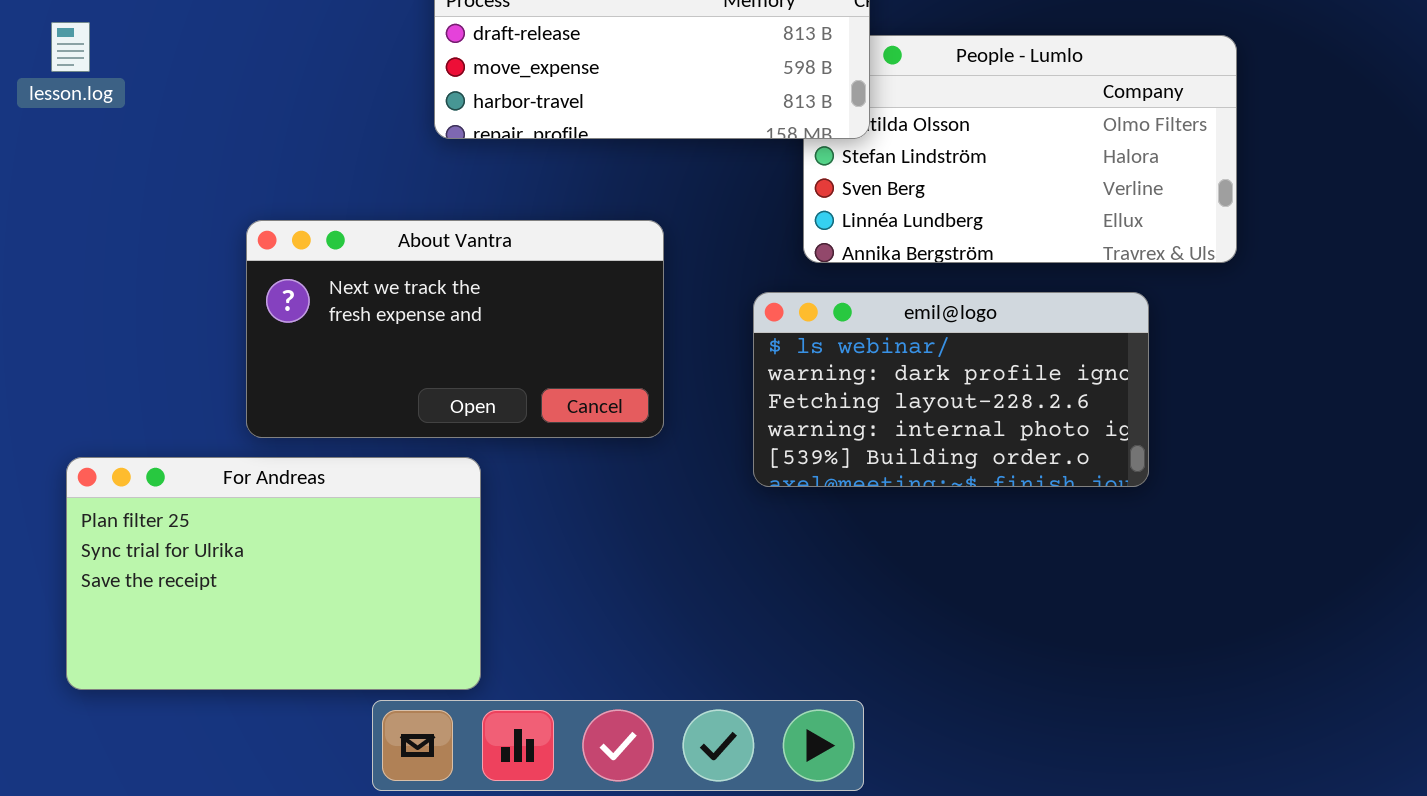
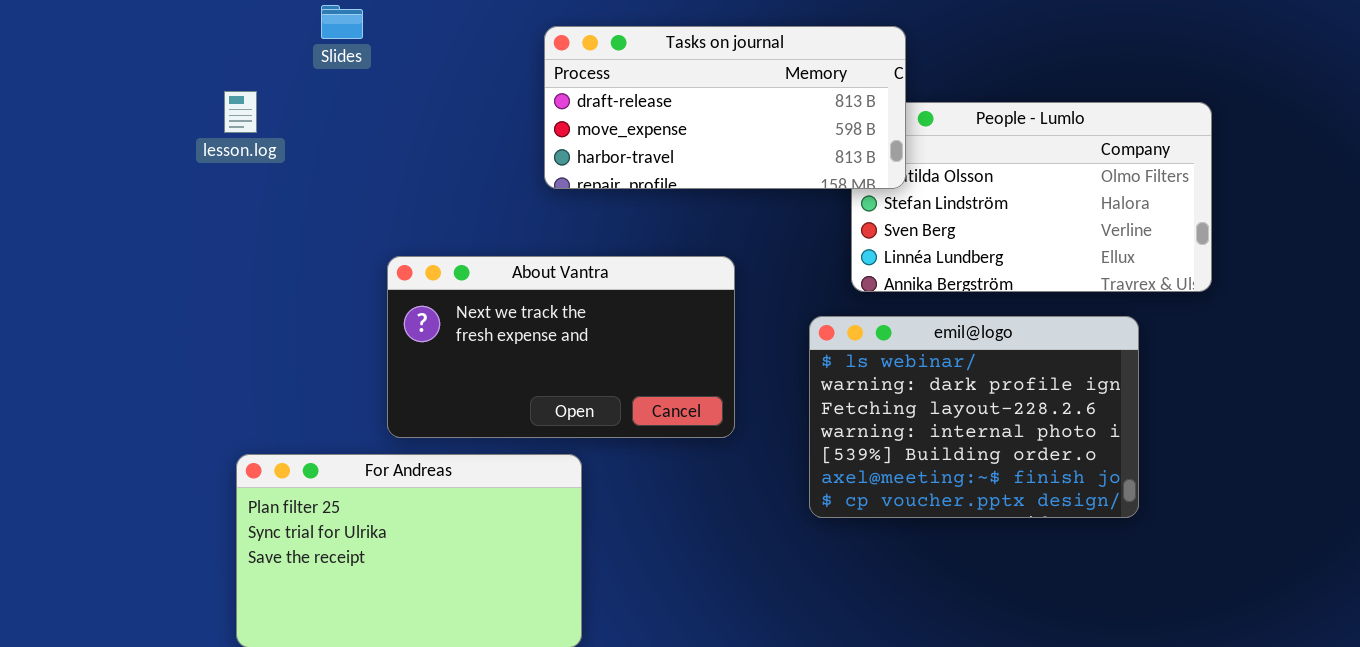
emil@logo: [753,292,1149,487] -> [809,316,1139,518], resized

